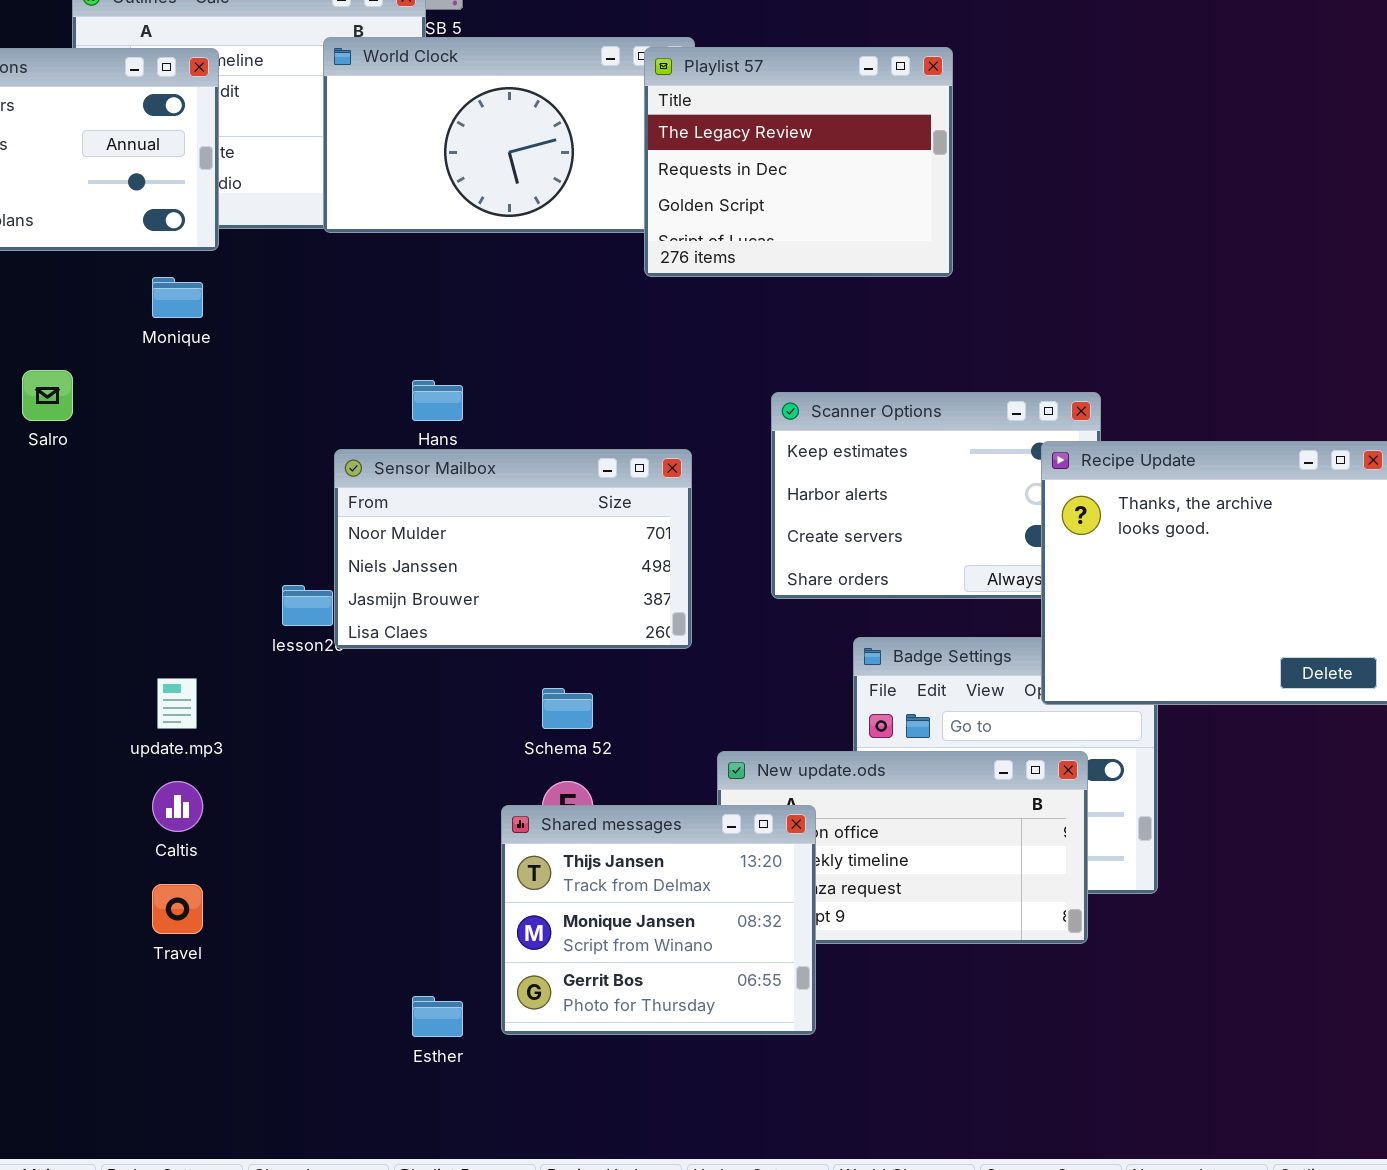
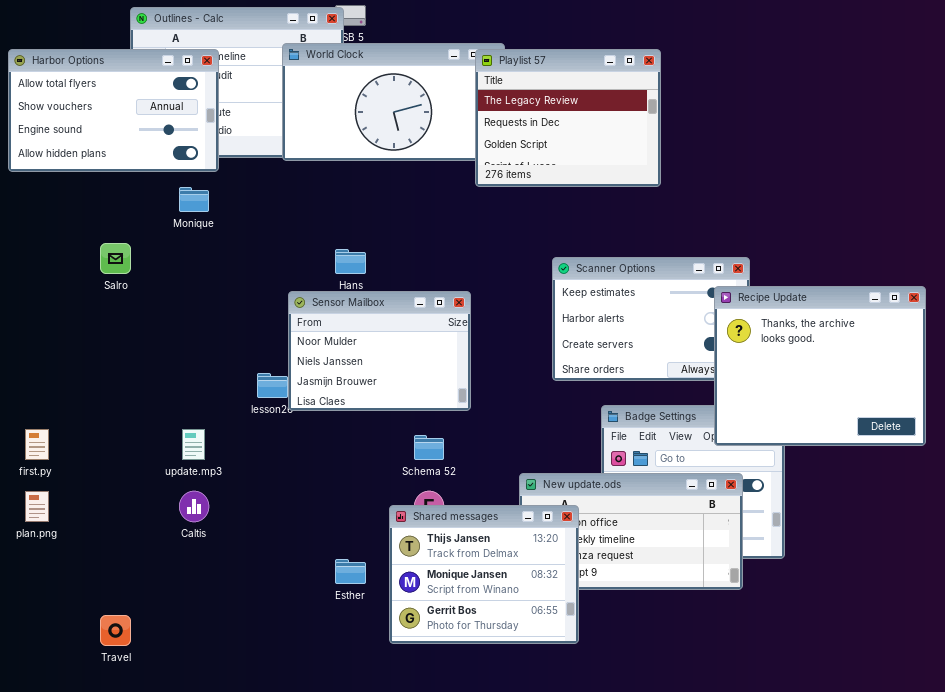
Sensor Mailbox: [334,449,692,649] -> [288,291,471,411], resized
Travel: [152,884,203,934] -> [100,615,131,646], moved
Esther: [412,996,463,1037] -> [335,559,366,584], moved

